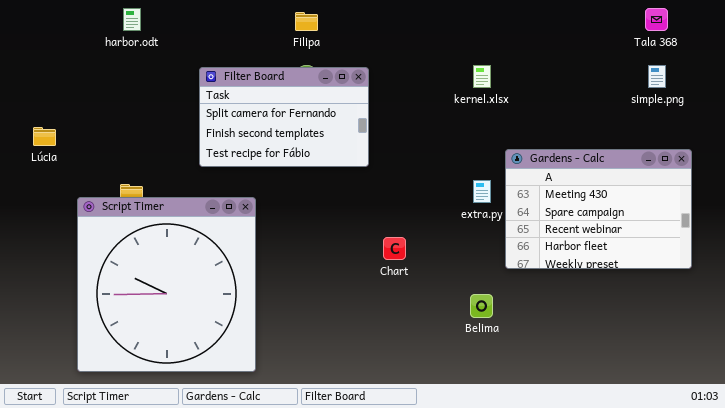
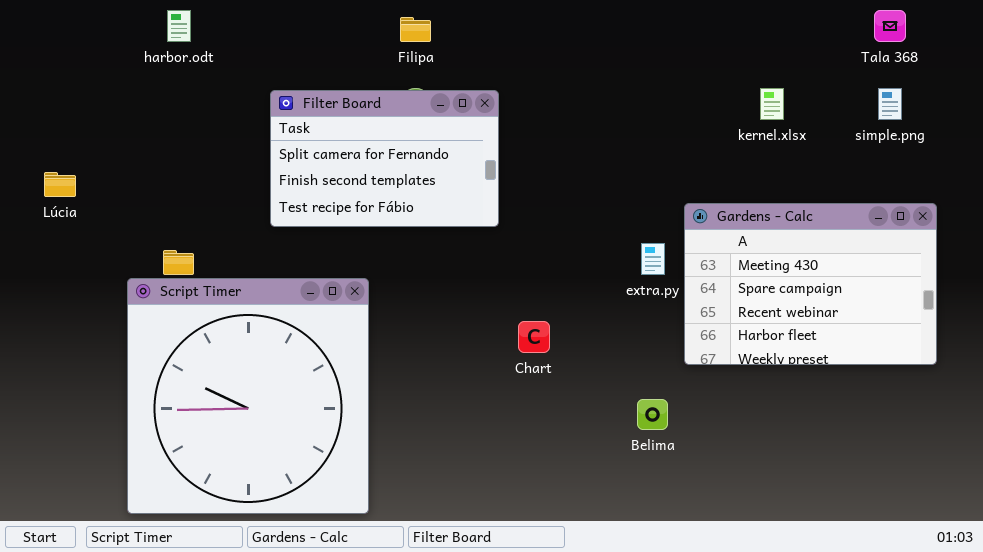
kernel.xlsx: [473,65,491,88] -> [760,88,784,120], moved
Script Timer: [77,197,256,372] -> [127,278,369,514], moved

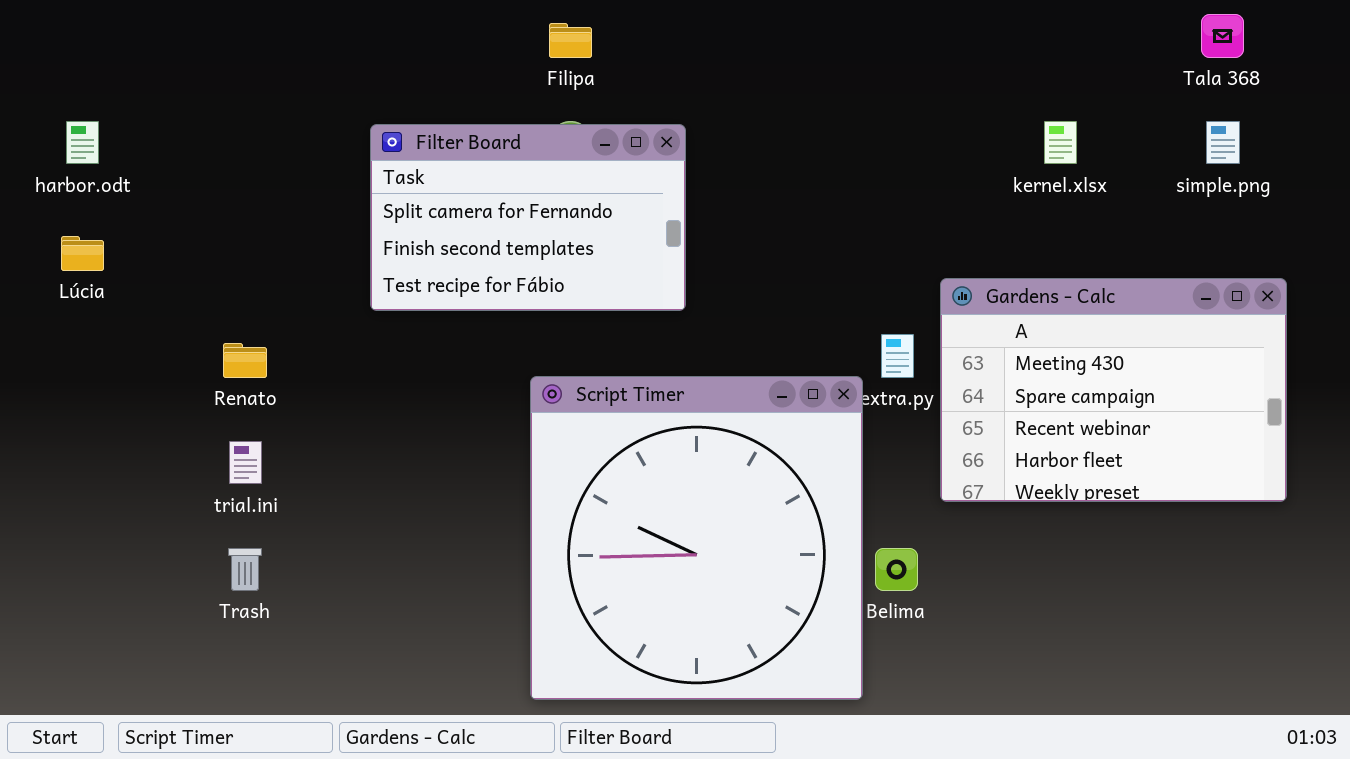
harbor.odt: [167,10,191,42] -> [66,121,99,164], moved
Script Timer: [127,278,369,514] -> [530,376,863,700], moved

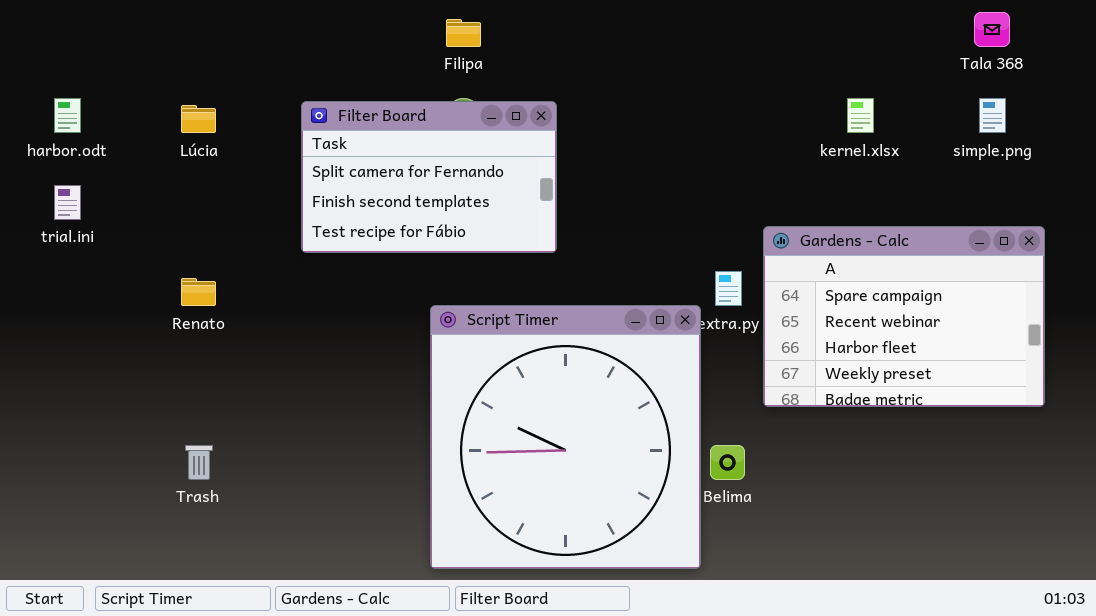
Lúcia: [61,236,104,271] -> [181,105,216,133], moved
Gardens - Calc: [940,278,1287,502] -> [763,226,1045,407], scrolled down 1 row
trial.ini: [229,441,262,484] -> [54,185,81,220], moved

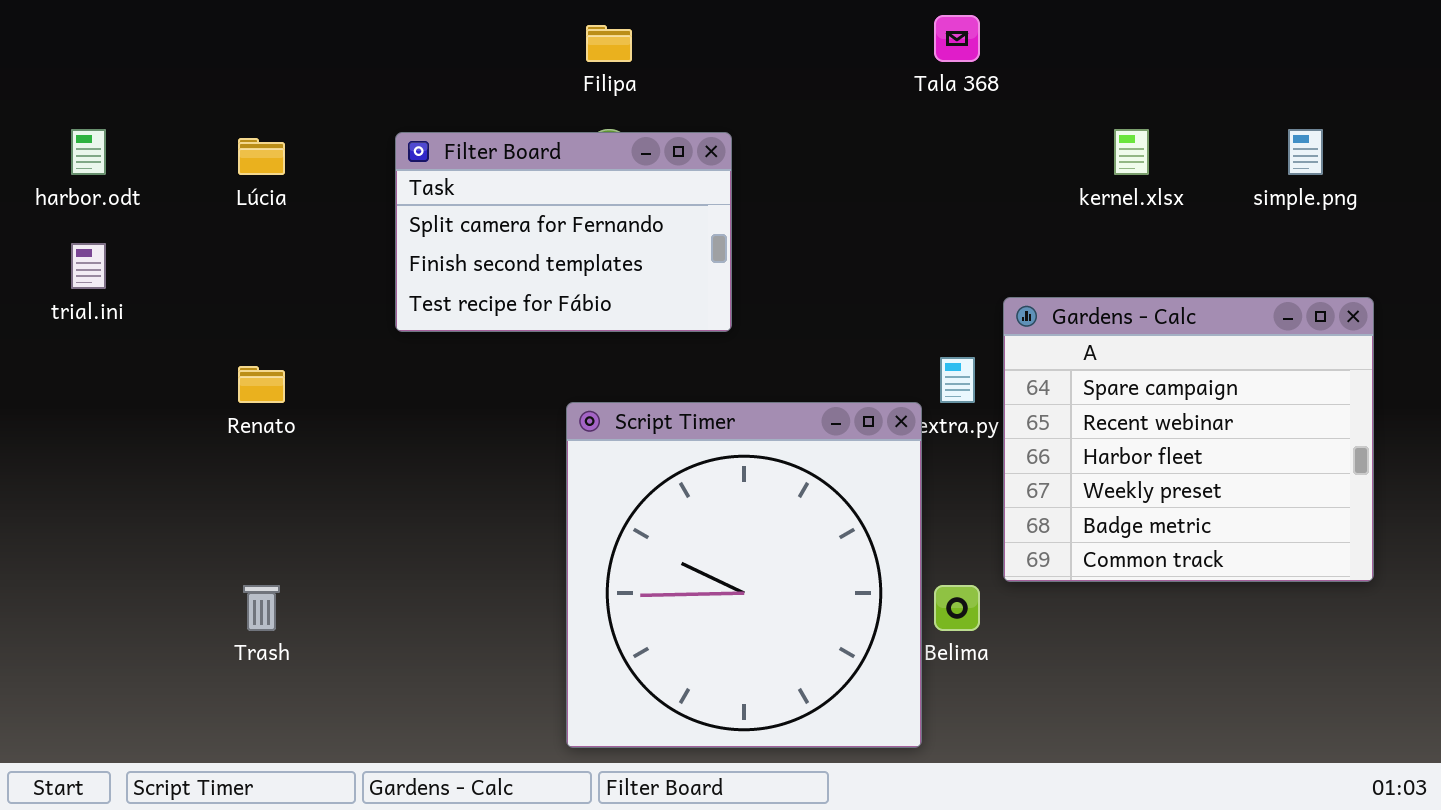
Tala 368: [974,12,1010,47] -> [934,15,980,62], moved
Gardens - Calc: [763,226,1045,407] -> [1003,297,1374,582], resized

